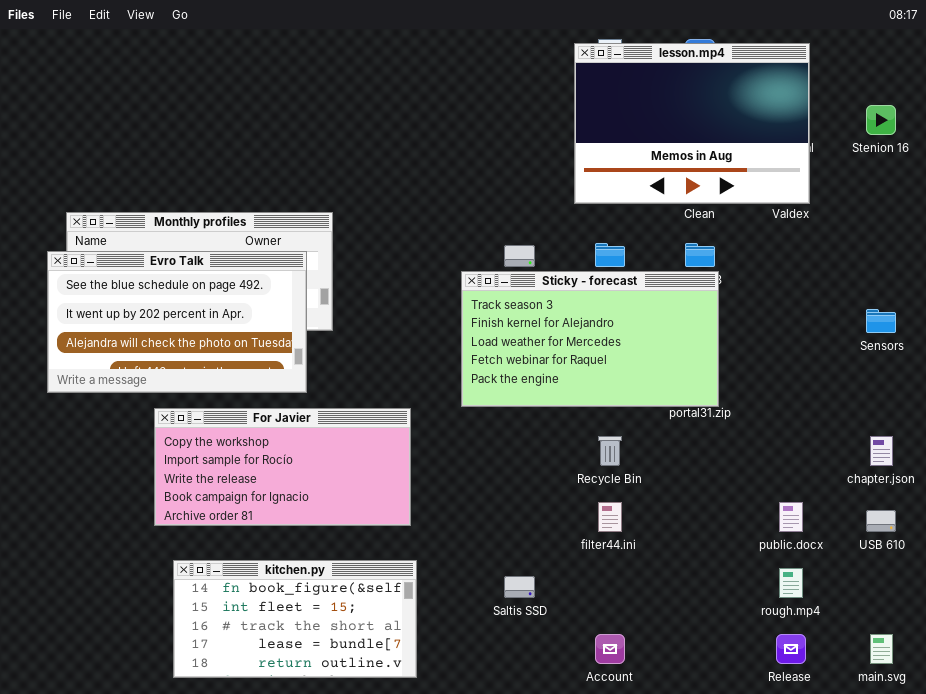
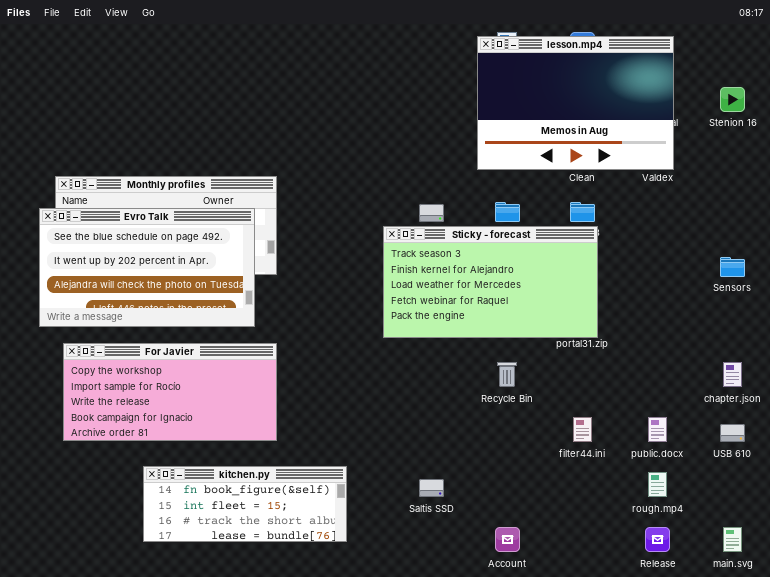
For Javier: [154,408,411,526] -> [63,343,277,441], moved
filter44.ini: [598,502,622,532] -> [573,417,592,442], moved
kitchen.py: [173,560,417,678] -> [143,466,347,542], resized

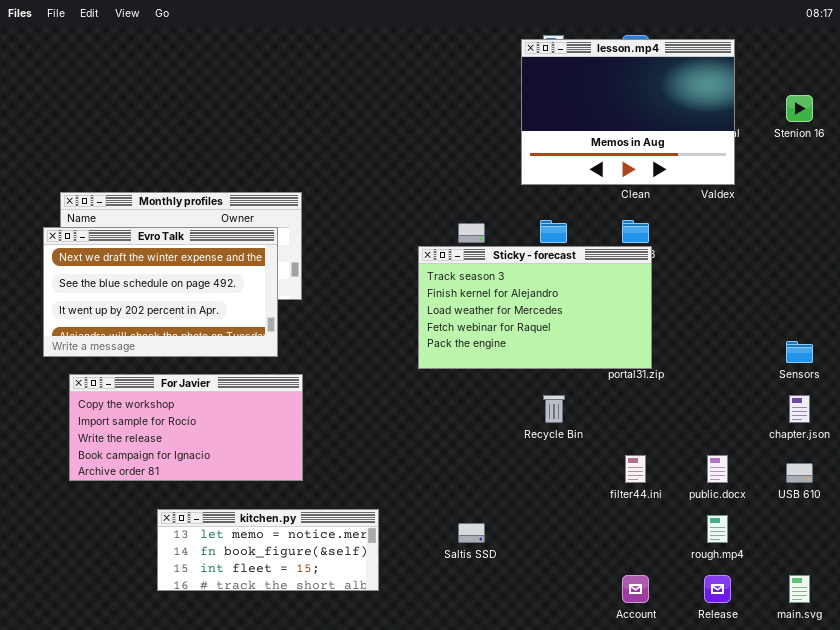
Evro Talk: [39,208,255,327] -> [43,227,278,357], scrolled up 1 row
Sensors: [720,257,745,277] -> [786,341,813,363], moved
kitchen.py: [143,466,347,542] -> [157,509,379,591], scrolled up 1 row
Account: [495,527,520,552] -> [622,575,649,603], moved

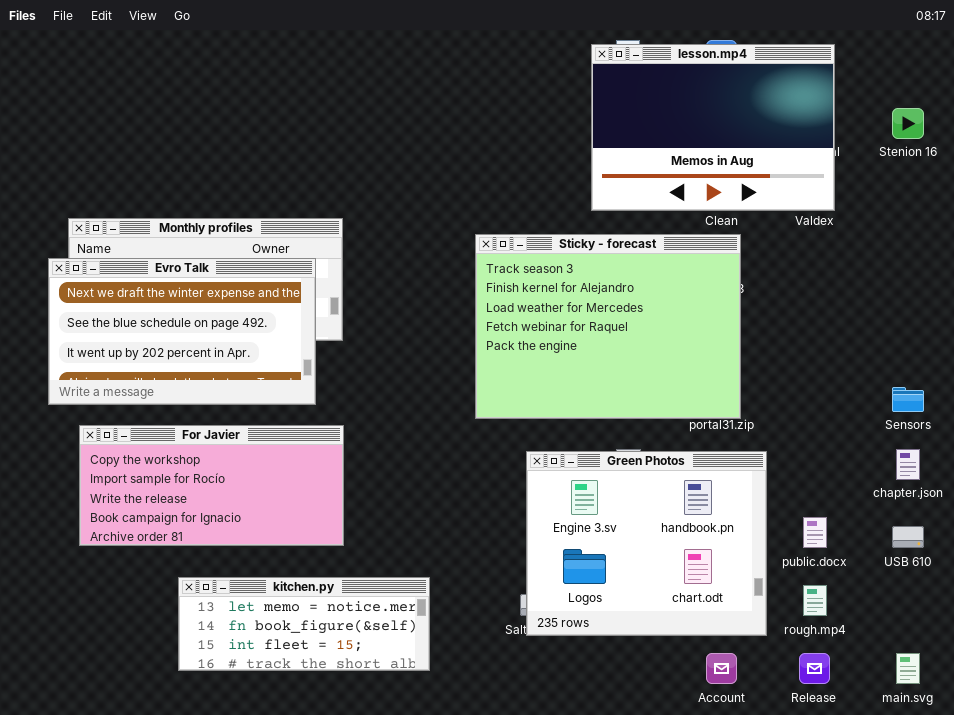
Sticky - forecast: [418,246,652,369] -> [475,234,741,419], resized
Green Photos: none -> [526,451,767,636], opened

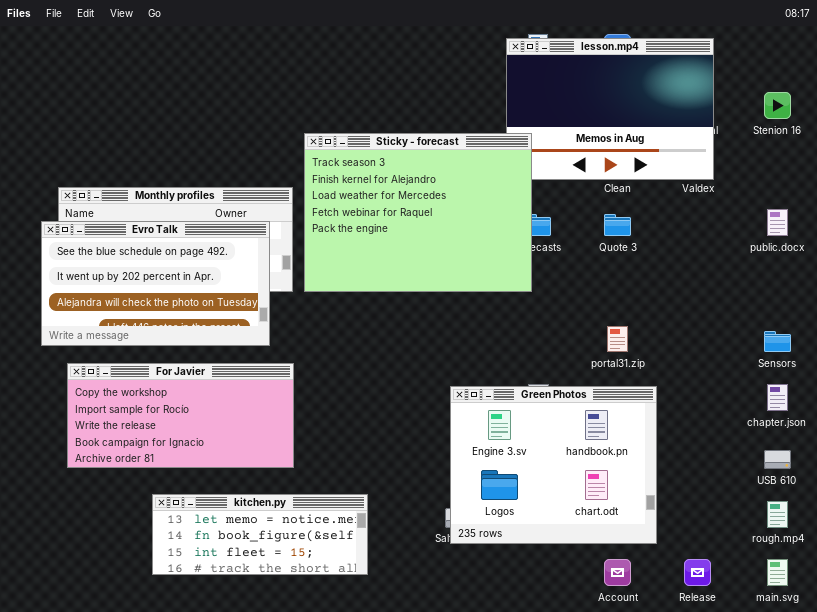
Sticky - forecast: [475,234,741,419] -> [304,133,532,292], moved
Evro Talk: [48,258,316,405] -> [41,221,270,346], scrolled down 1 row
public.docx: [803,517,827,548] -> [767,209,788,236], moved
rough.mp4: [803,585,827,616] -> [767,501,788,528], moved

